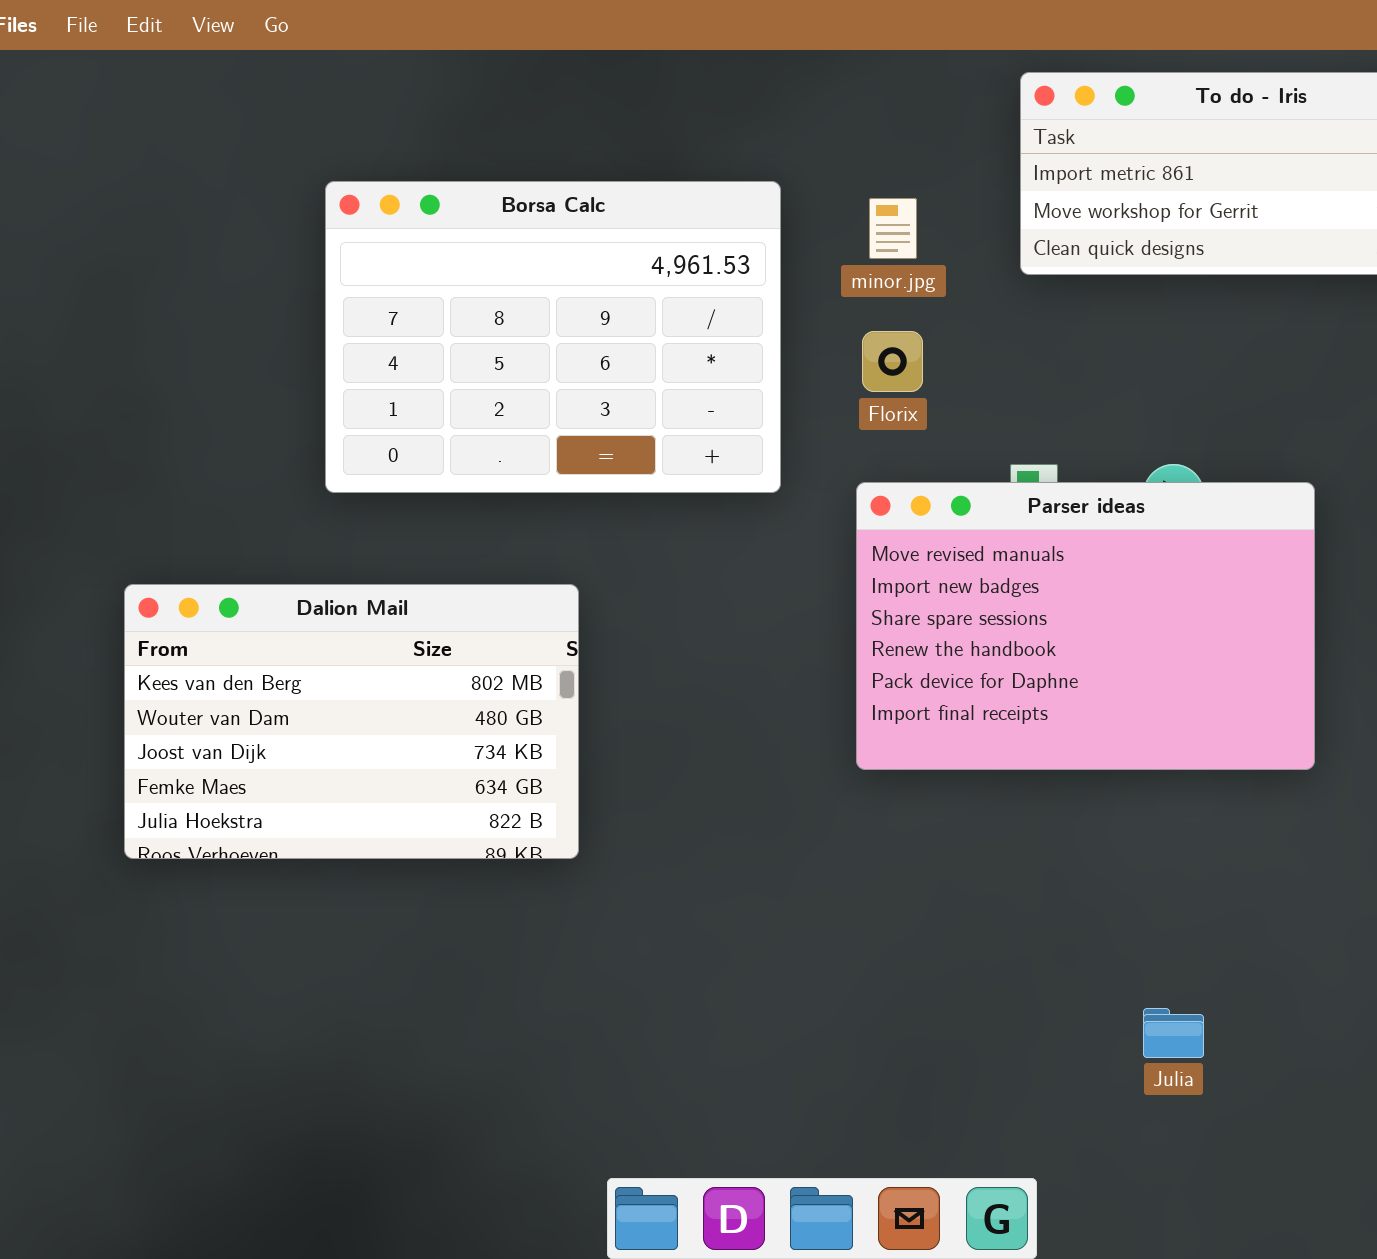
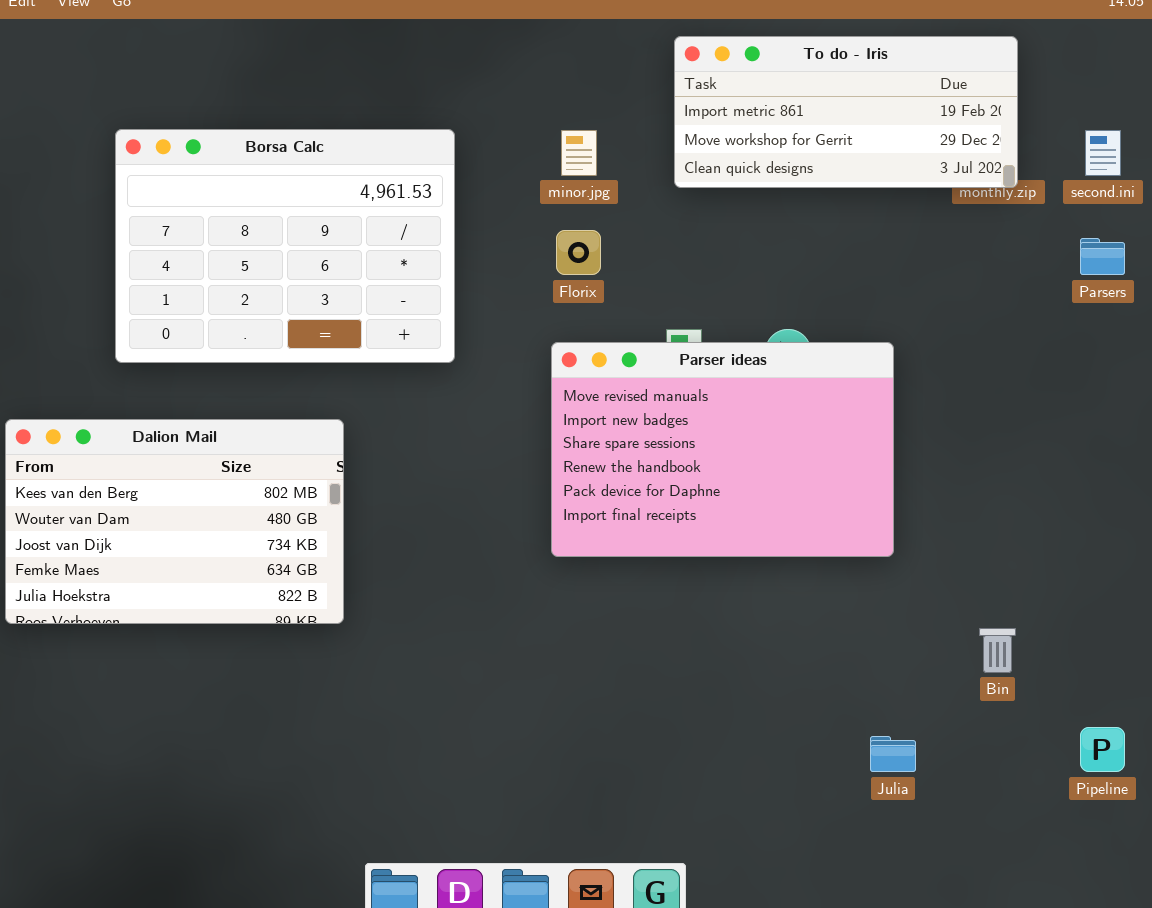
Borsa Calc: [325,181,781,493] -> [115,129,455,363], moved
Julia: [1143,1008,1204,1058] -> [870,736,916,772], moved

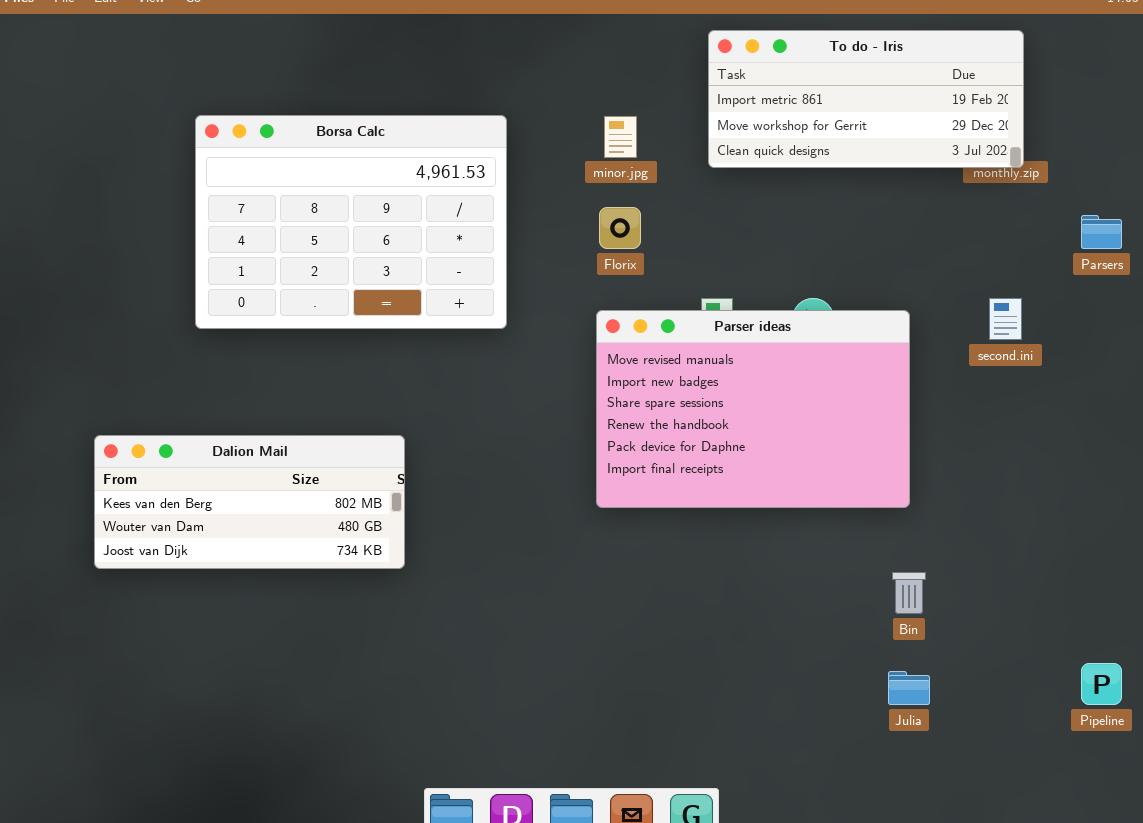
second.ini: [1085,130,1121,176] -> [989,298,1022,340], moved
Dalion Mail: [5,419,344,624] -> [94,435,405,569], resized
Bin: [979,628,1016,673] -> [892,572,926,614], moved

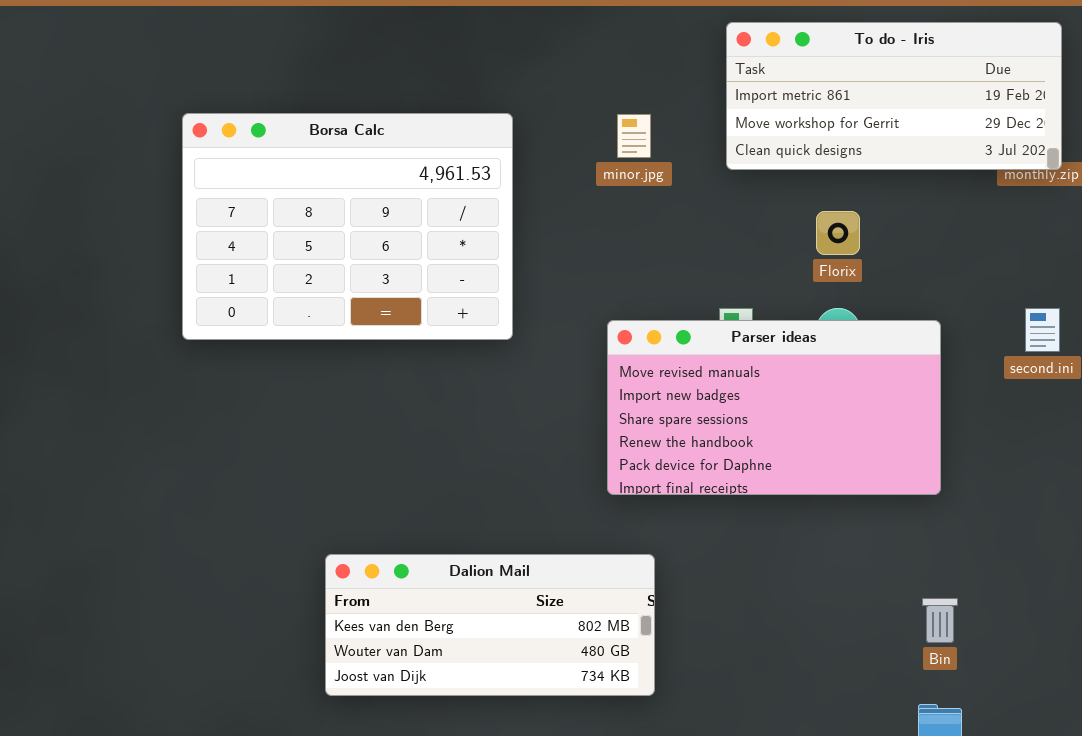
Florix: [599,207,641,249] -> [816,211,860,255], moved
Parser ideas: [596,310,910,508] -> [607,320,941,495], resized
Dalion Mail: [94,435,405,569] -> [325,554,655,696], moved

